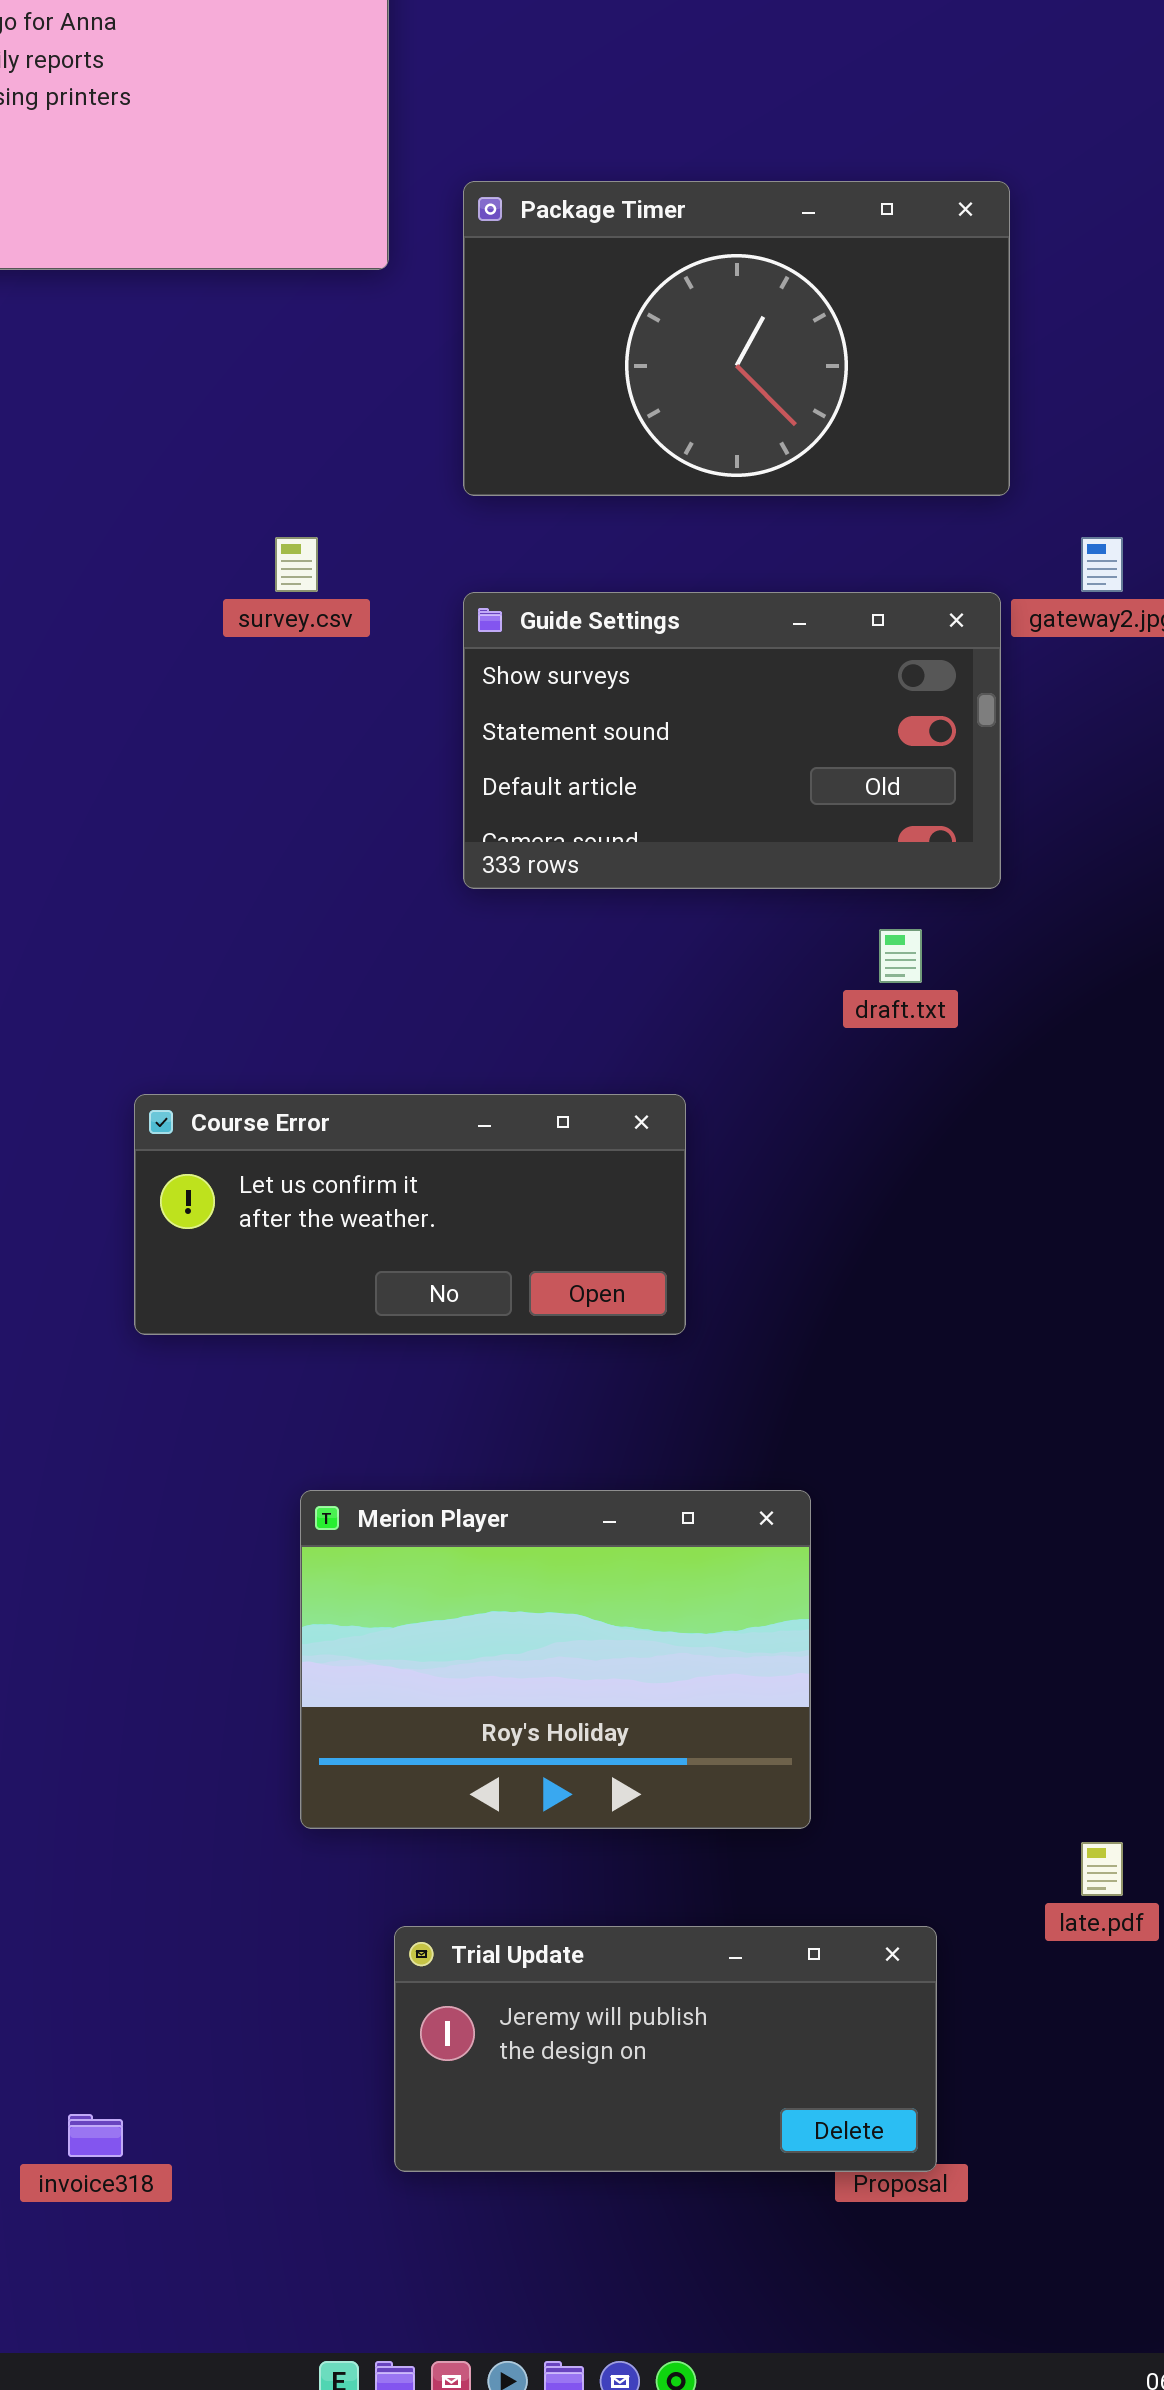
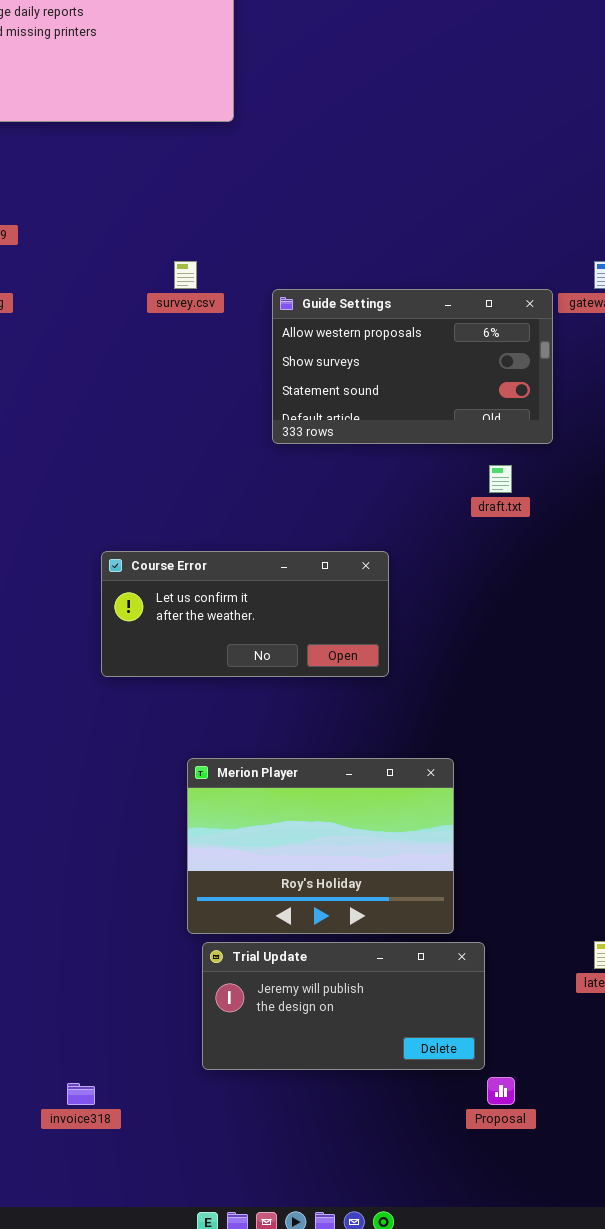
Package Timer: [463,181,1010,496] -> none, closed
Guide Settings: [463,592,1001,889] -> [272,289,553,444], scrolled up 1 row
Trial Update: [394,1926,937,2172] -> [202,942,485,1070], moved

